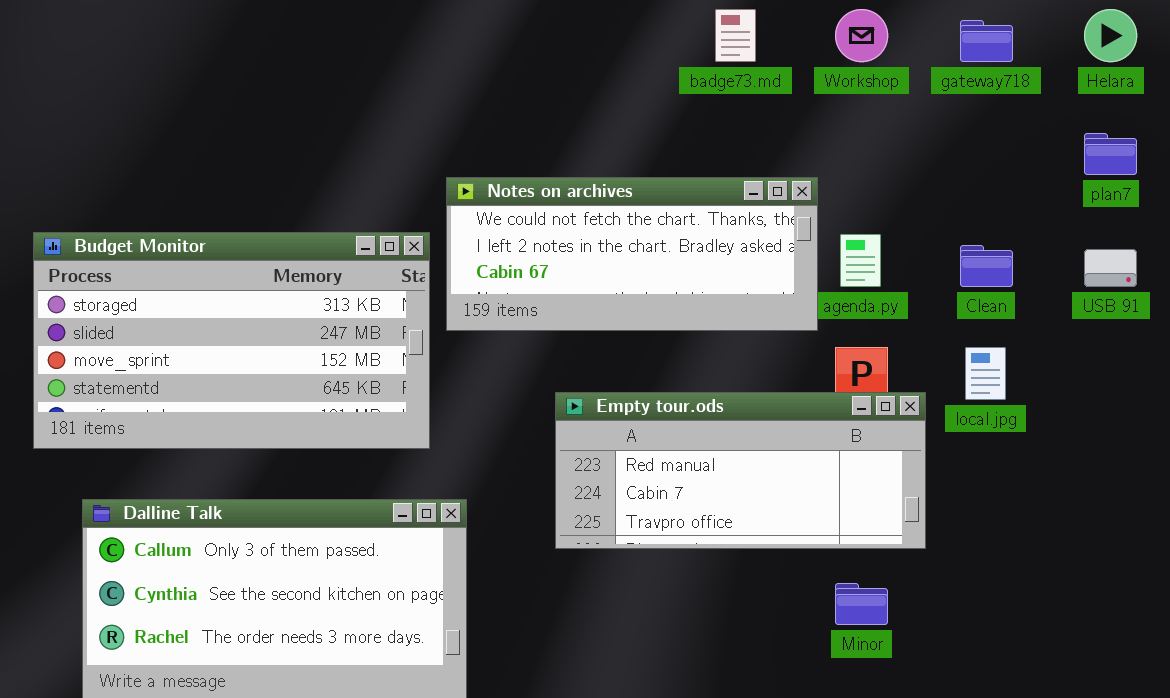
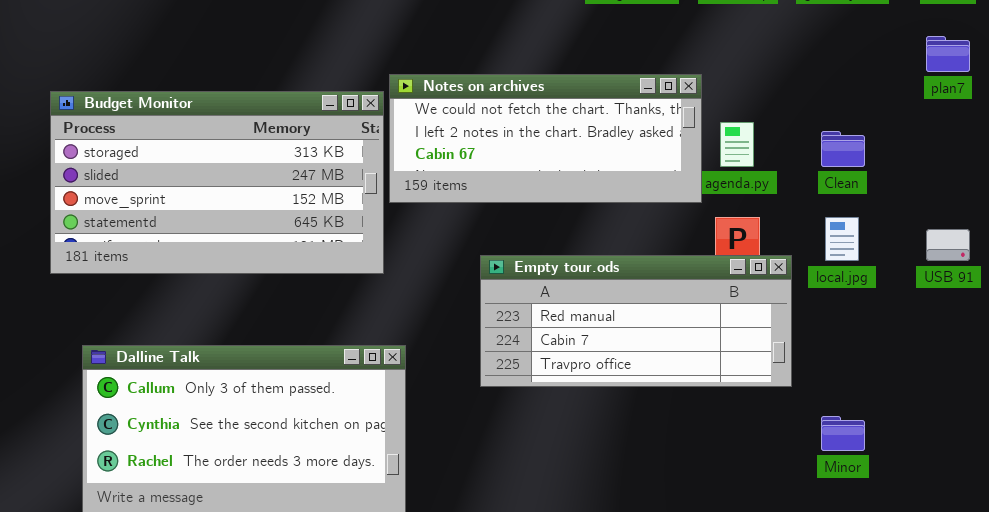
Budget Monitor: [33,232,430,449] -> [50,91,384,274], moved
USB 91: [1084,249,1137,287] -> [926,229,970,261], moved
Minor: [835,583,888,625] -> [821,416,865,451], moved

